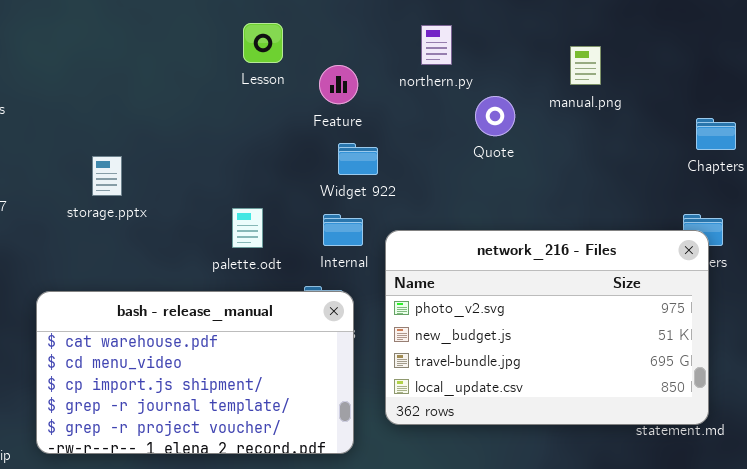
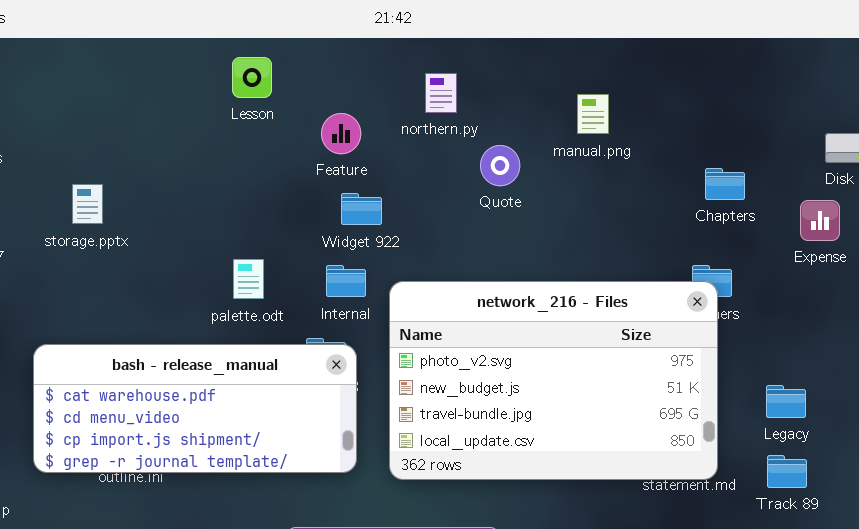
Lesson: [243,23,283,63] -> [232,57,272,98], moved
storage.pptx: [92,156,122,196] -> [72,184,103,224], moved
bash - release_manual: [36,291,354,454] -> [33,344,357,473], resized

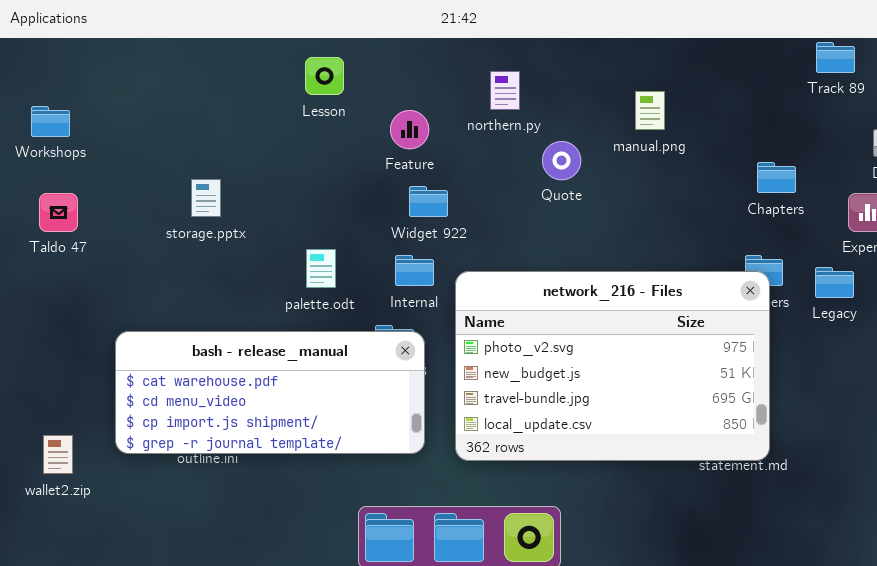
storage.pptx: [72,184,103,224] -> [191,179,221,217], moved
Legacy: [766,385,806,418] -> [815,267,854,298], moved
Track 89: [767,455,807,488] -> [816,42,855,73], moved

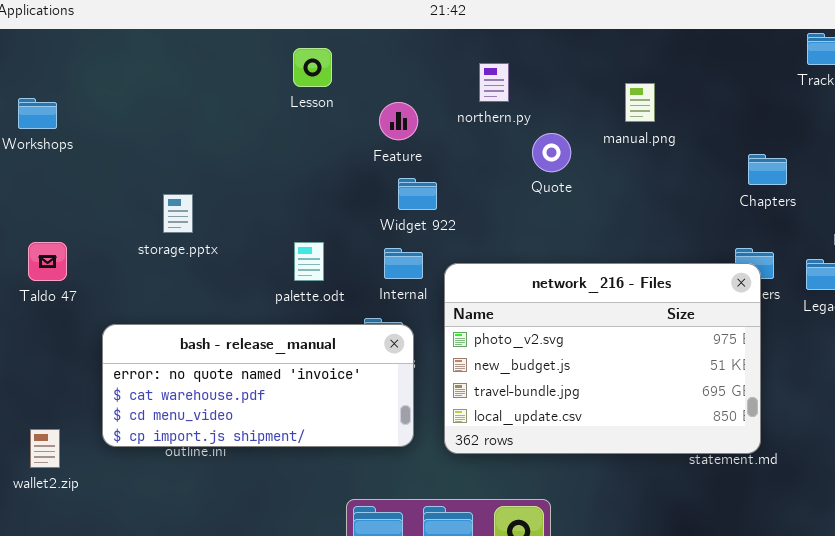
storage.pptx: [191,179,221,217] -> [163,194,193,233], moved
Taldo 47: [39,193,78,232] -> [28,242,67,281], moved
bash - release_manual: [115,331,425,454] -> [102,324,414,447], scrolled up 1 row

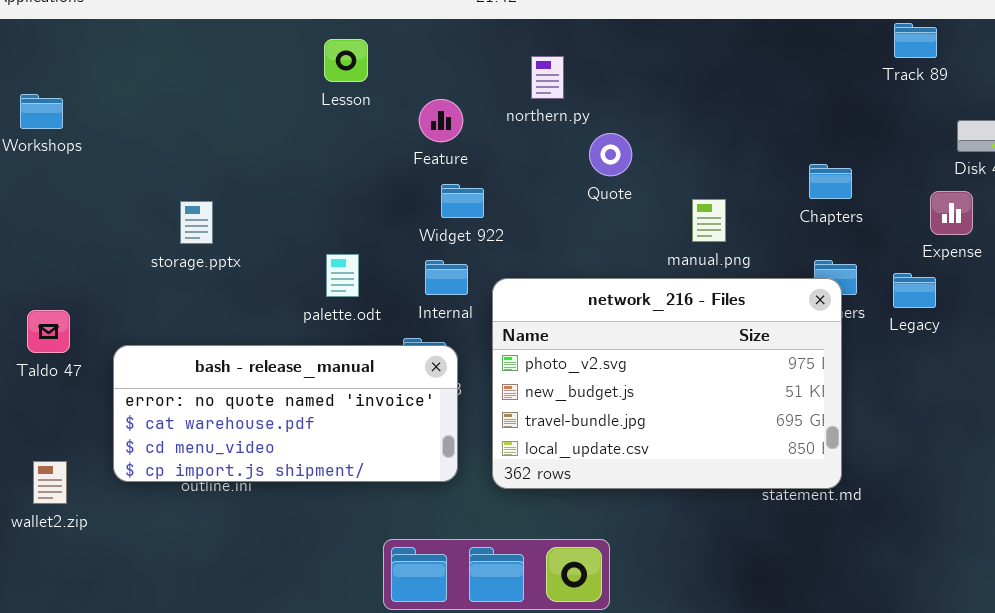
manual.png: [625,83,655,122] -> [692,199,726,242], moved
Chapters: [748,154,787,185] -> [809,164,852,199], moved
Taldo 47: [28,242,67,281] -> [27,310,70,353], moved

